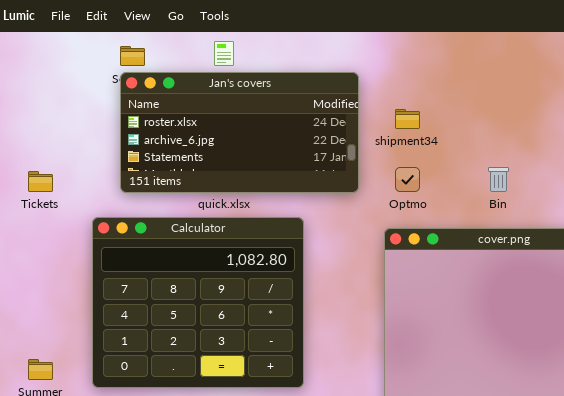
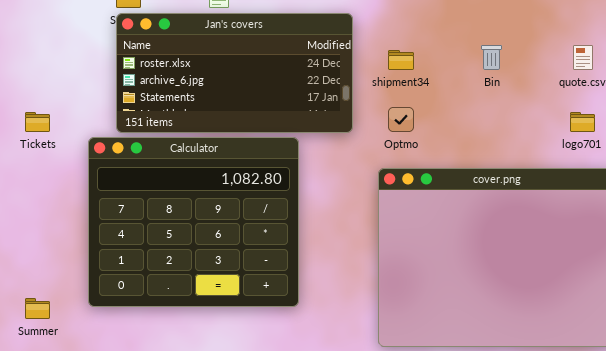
Bin: [488,167,509,192] -> [481,45,502,70], moved
Calculator: [92,217,304,388] -> [88,137,299,307], moved

